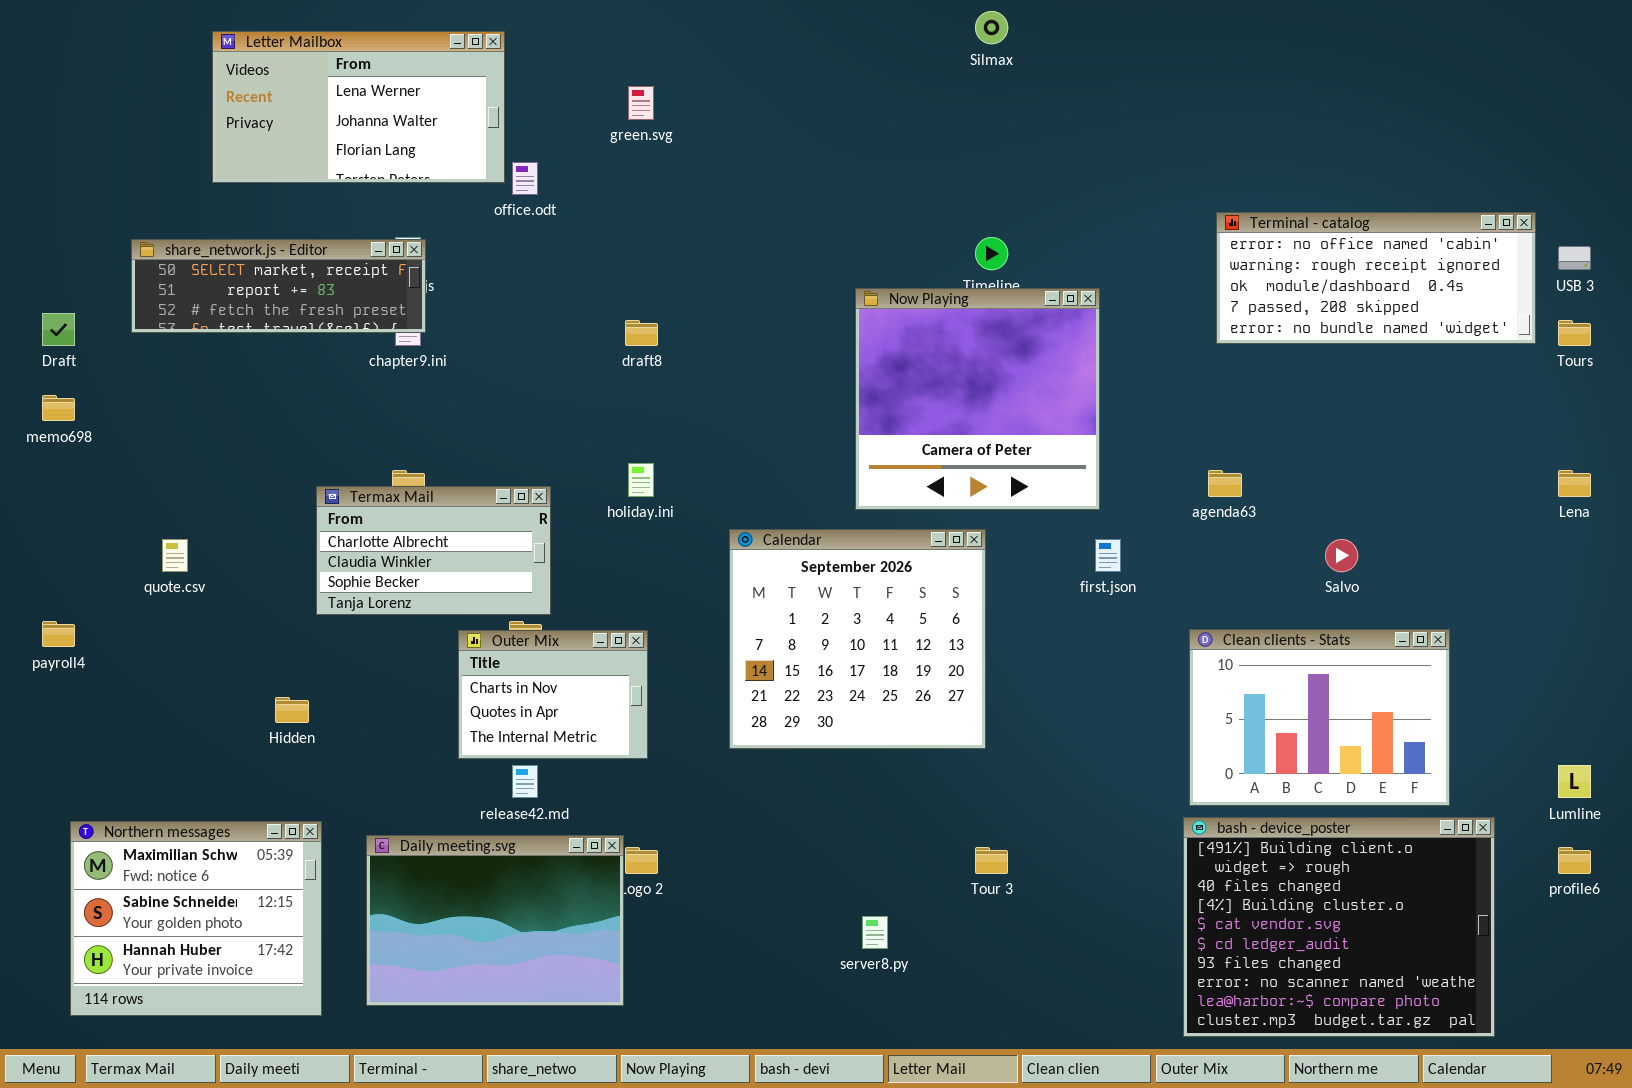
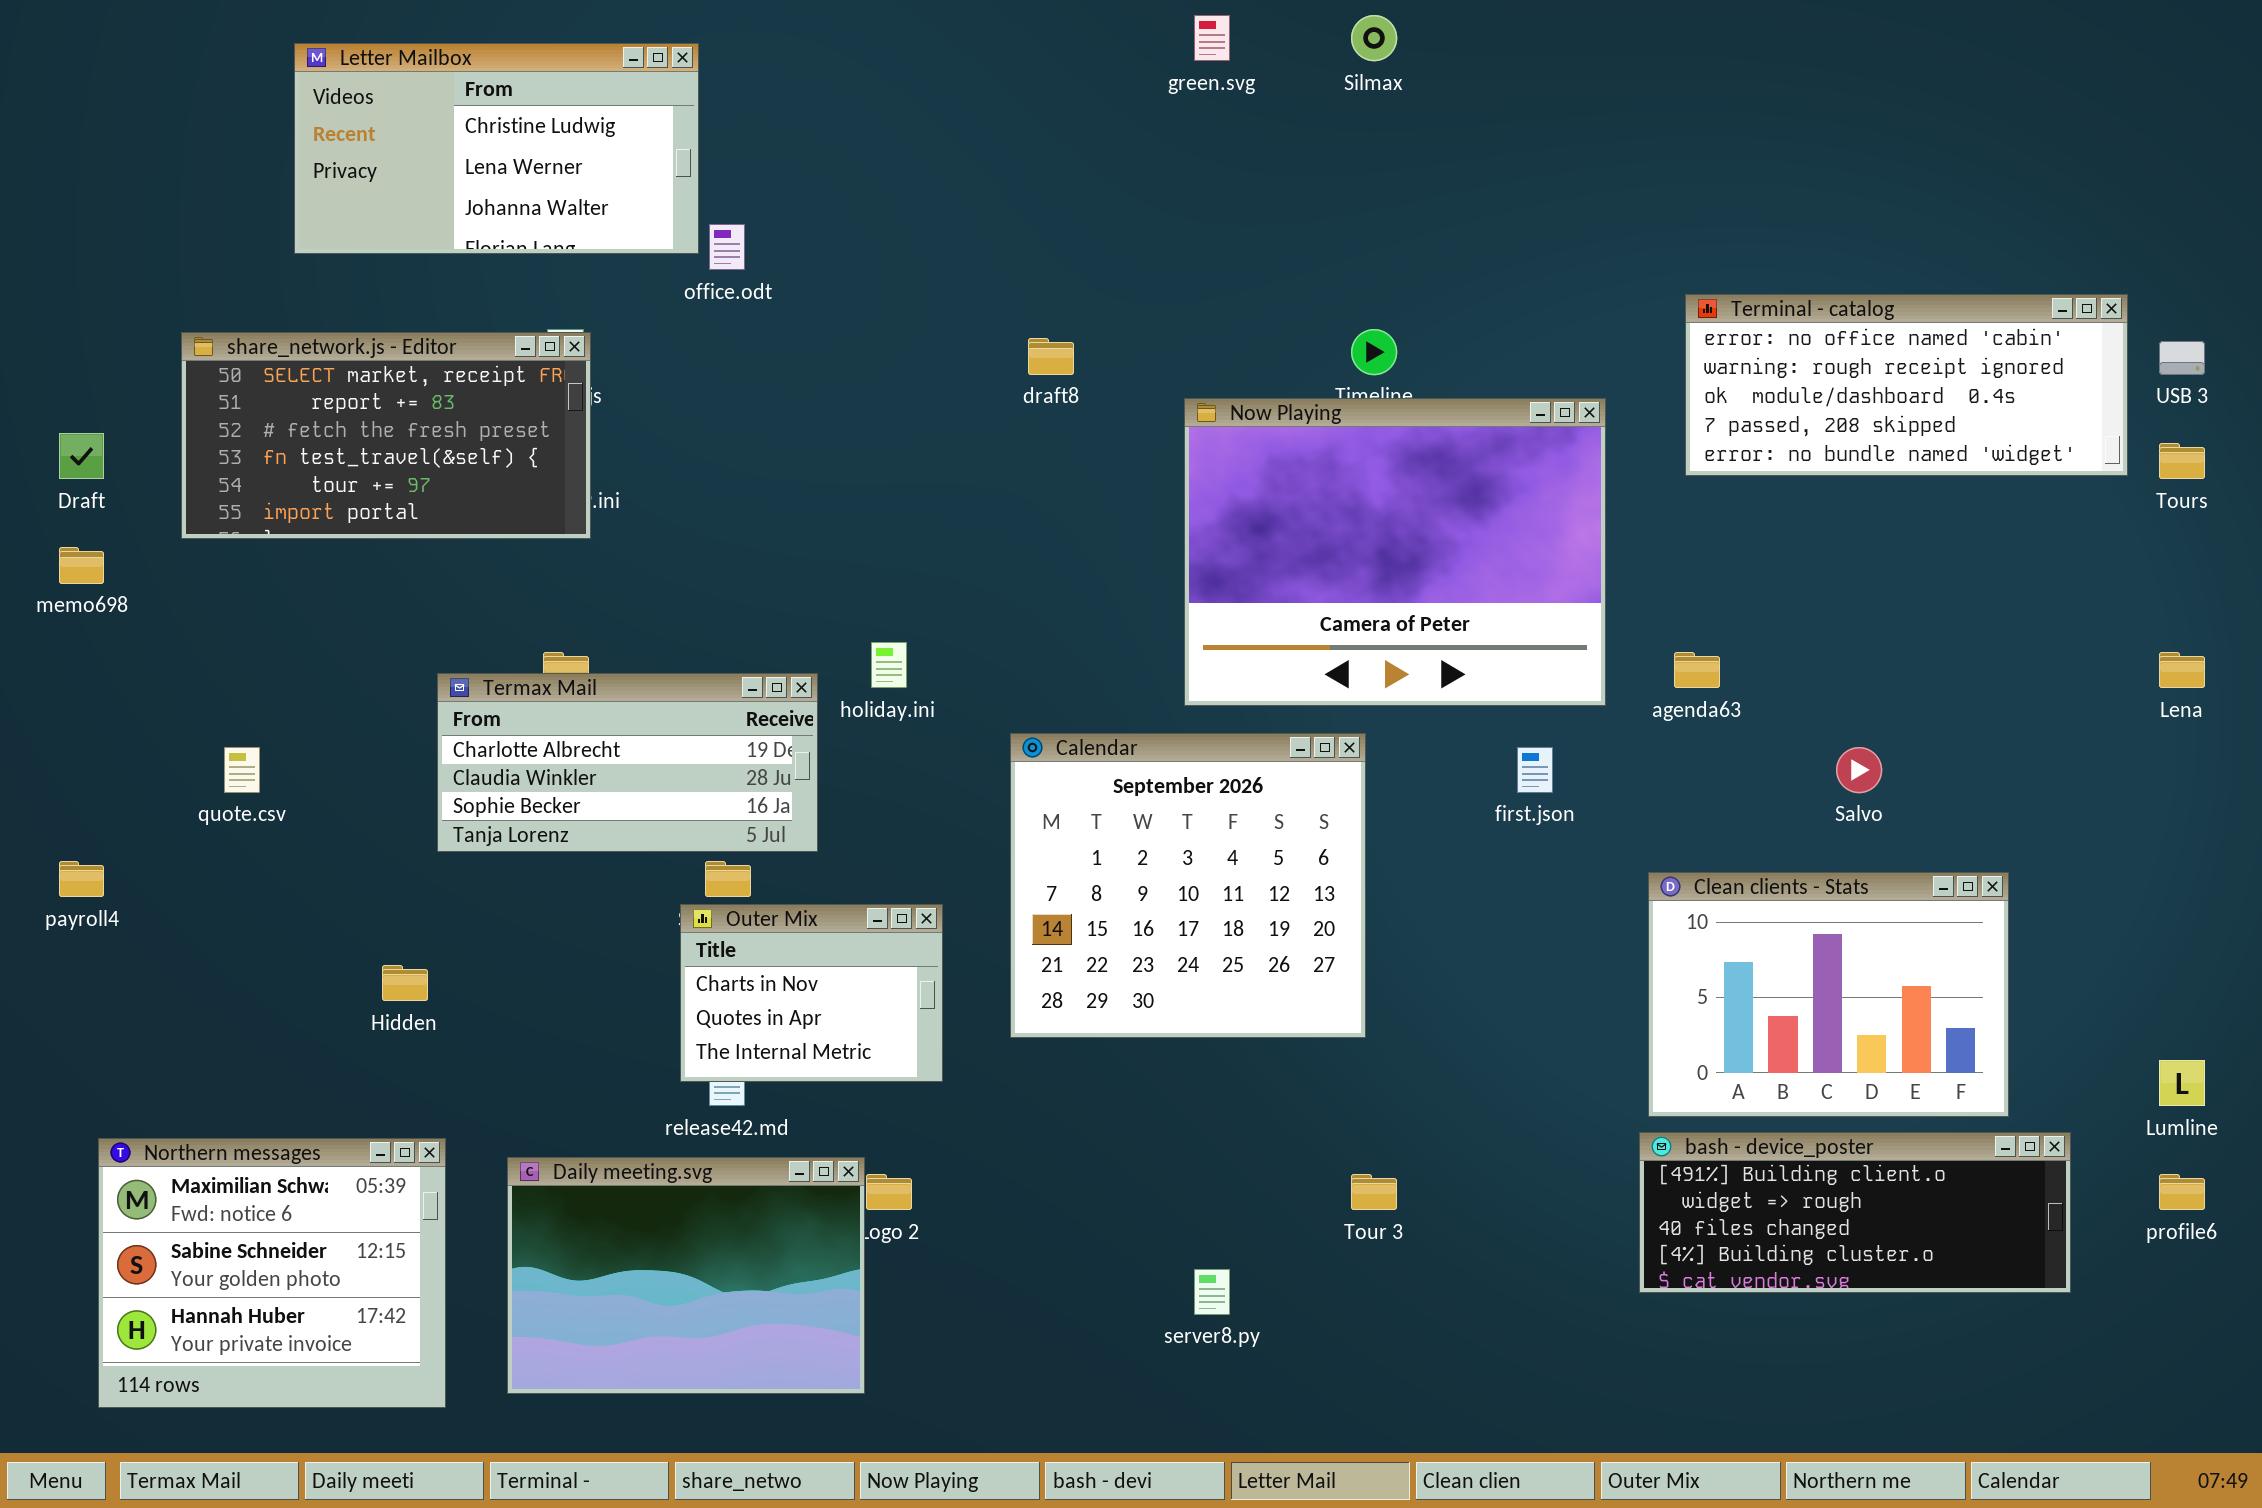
Letter Mailbox: [212,31,505,183] -> [294,43,699,254], scrolled up 1 row
green.svg: [628,86,654,120] -> [1194,15,1230,61], moved
share_network.js - Editor: [131,239,426,333] -> [181,332,591,539], resized
Now Playing: [855,288,1100,510] -> [1184,398,1606,706], resized
draft8: [625,320,658,346] -> [1028,338,1074,375], moved
Termax Mail: [316,486,551,615] -> [437,673,818,852], resized
Outer Mix: [458,630,648,759] -> [680,904,943,1082], moved
bash - device_poster: [1183,817,1495,1037] -> [1639,1132,2071,1293], resized

